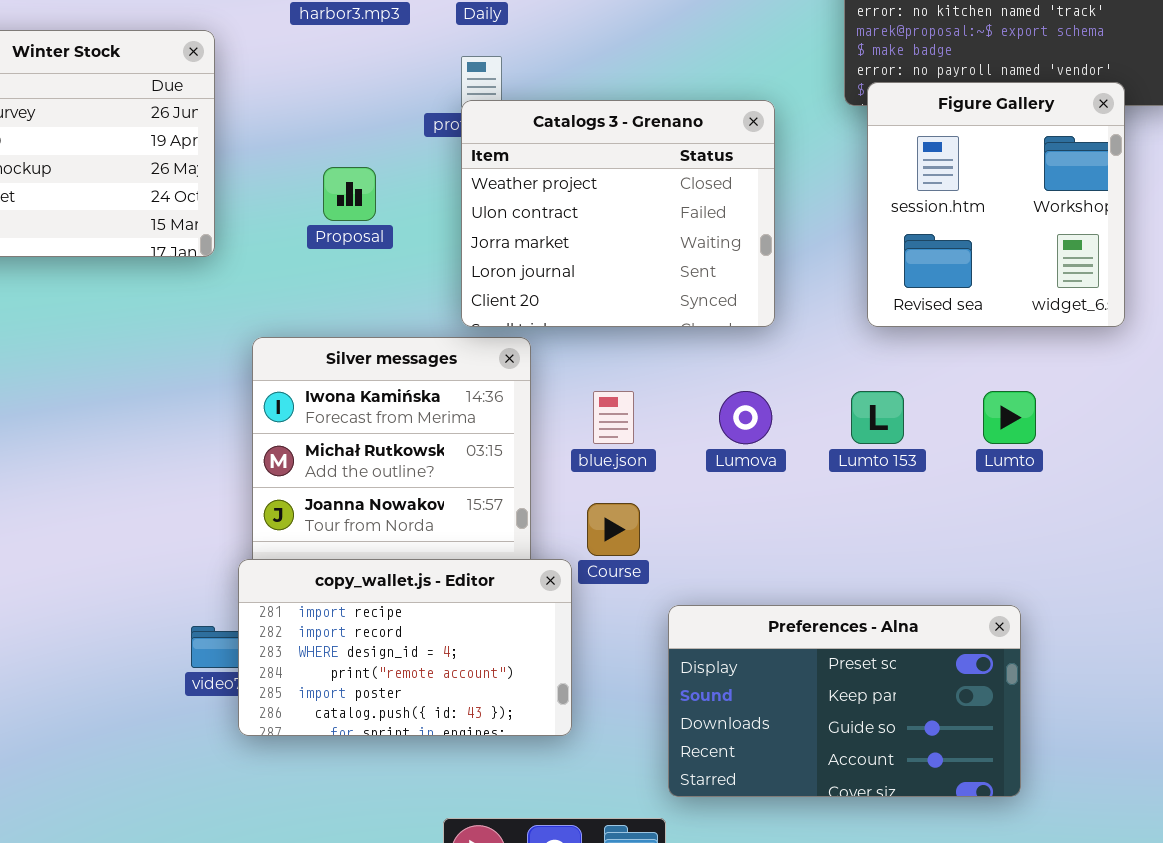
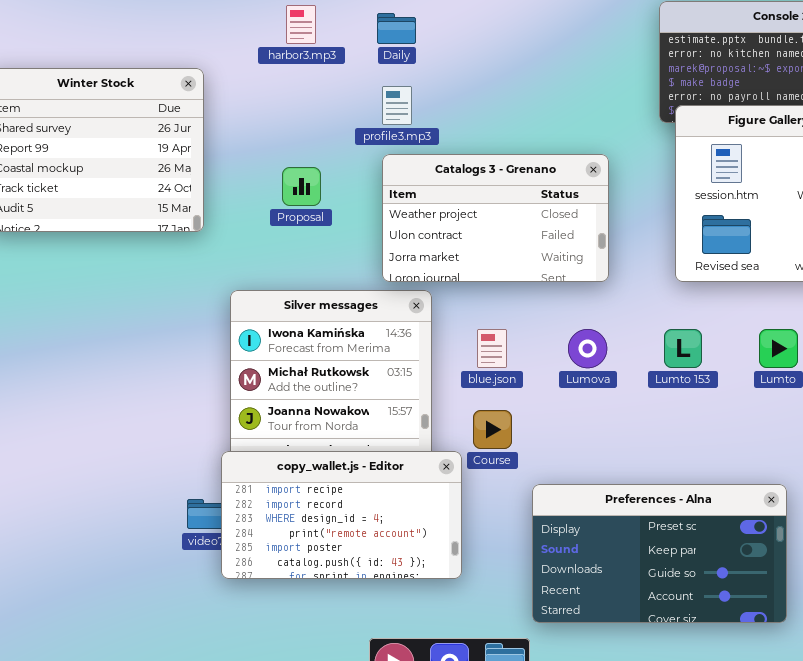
Catalogs 3 - Grenano: [461,100,775,327] -> [382,154,609,282], resized

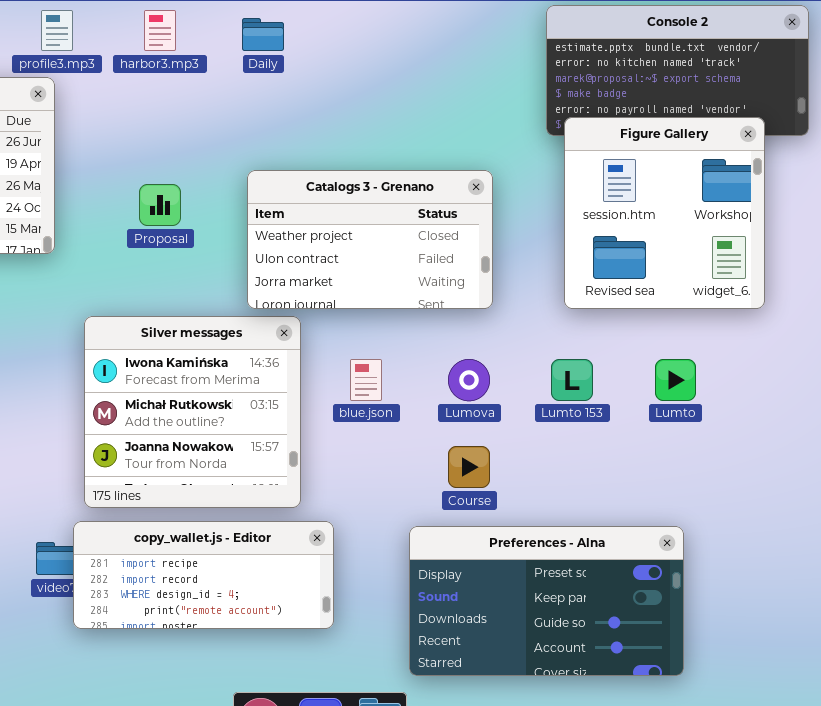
profile3.mp3: [382,86,412,125] -> [41,10,73,51], moved
Course: [473,410,512,449] -> [448,446,490,488], moved
copy_wallet.js - Editor: [221,451,462,579] -> [73,521,334,629], resized

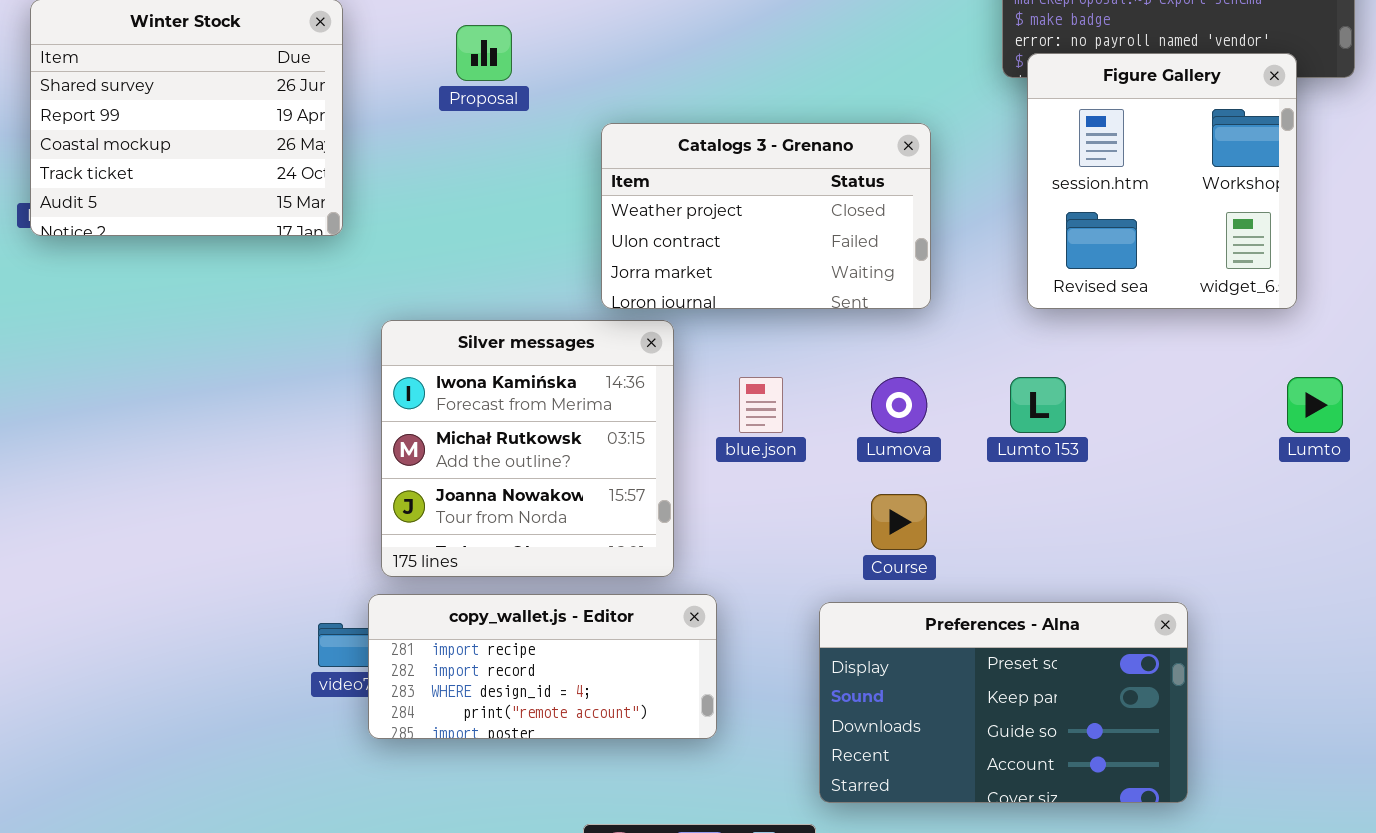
Proposal: [139,184,181,226] -> [456,25,512,81], moved
Lumto: [655,359,696,401] -> [1287,377,1343,433], moved

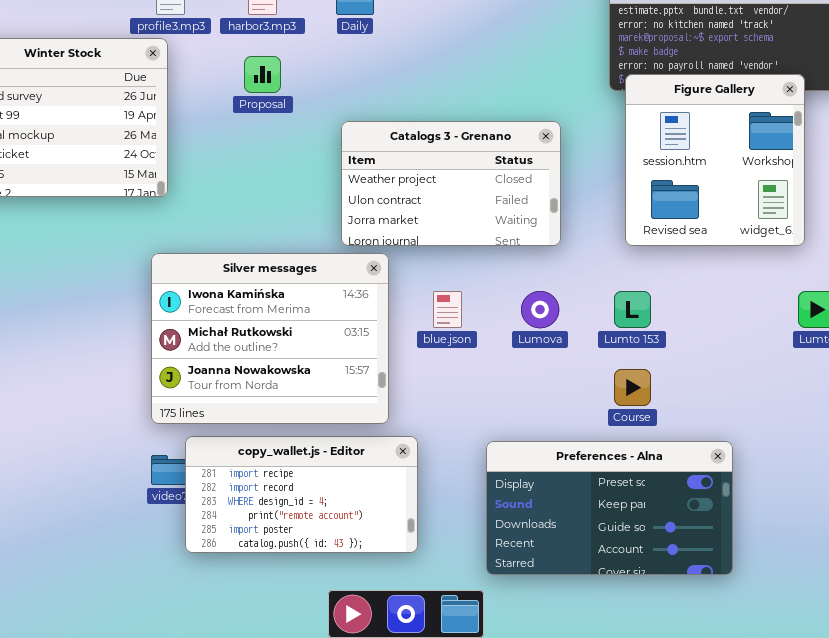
Silver messages: [381,320,674,577] -> [151,253,389,424], resized
Course: [871,494,927,550] -> [614,369,651,406], moved
copy_wallet.js - Editor: [368,594,717,739] -> [185,436,418,553], resized

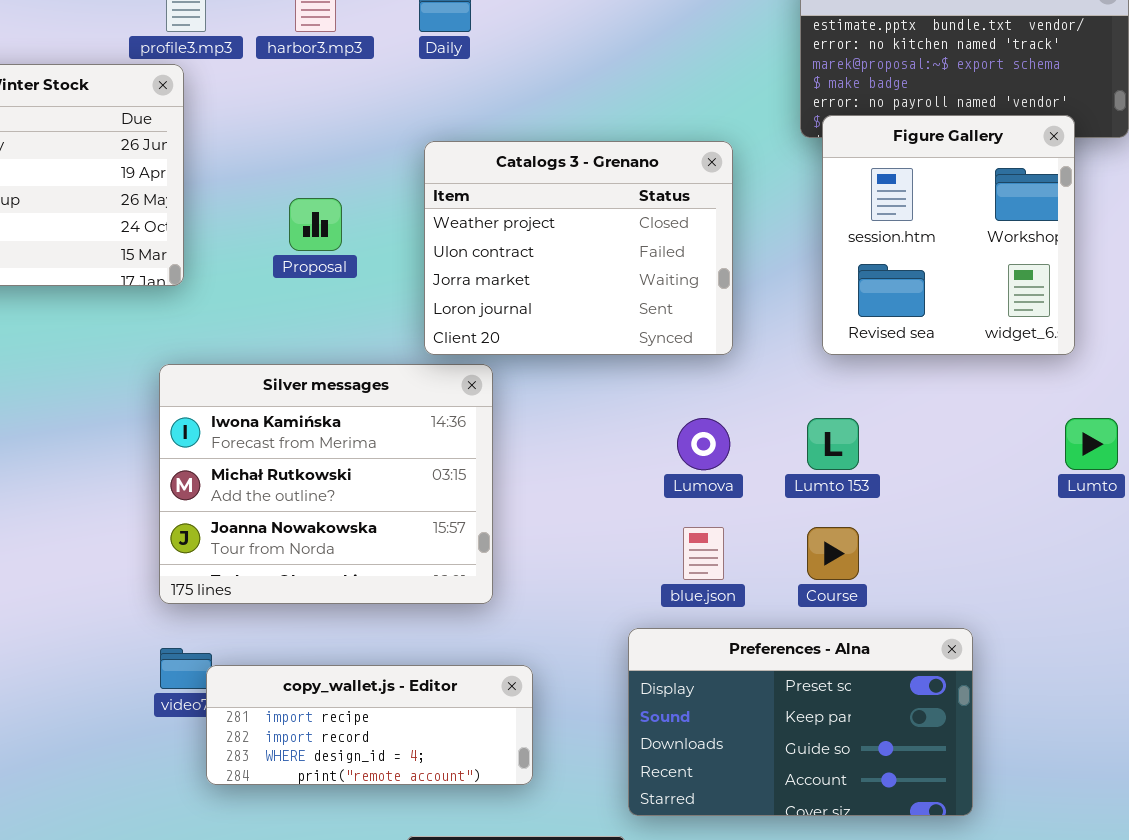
Proposal: [244,56,281,93] -> [289,198,342,251], moved
Catalogs 3 - Grenano: [341,121,561,246] -> [424,141,733,355], resized
blue.json: [433,291,462,328] -> [683,527,724,580], moved
copy_wallet.js - Editor: [185,436,418,553] -> [206,665,533,785], resized

